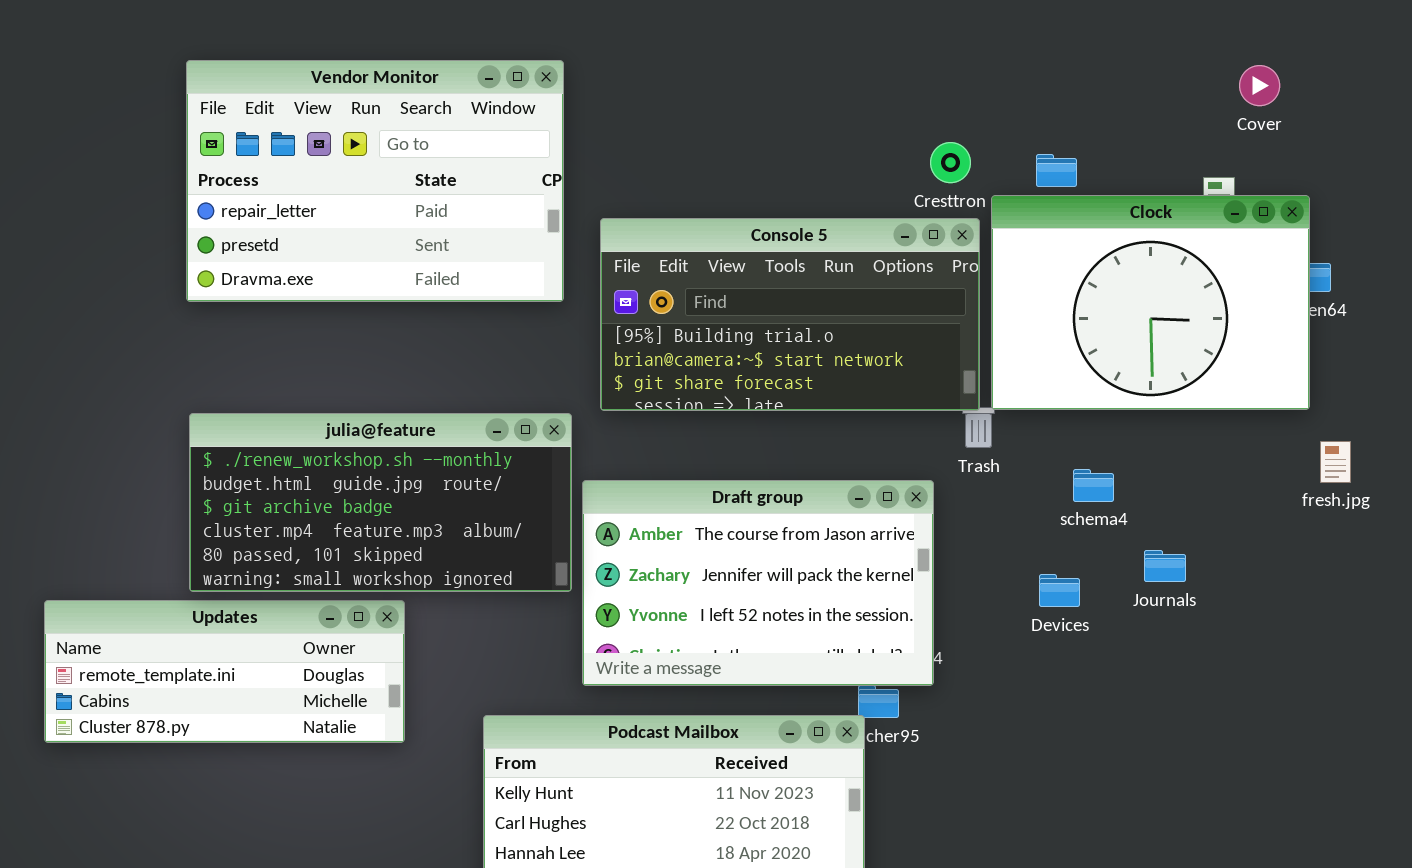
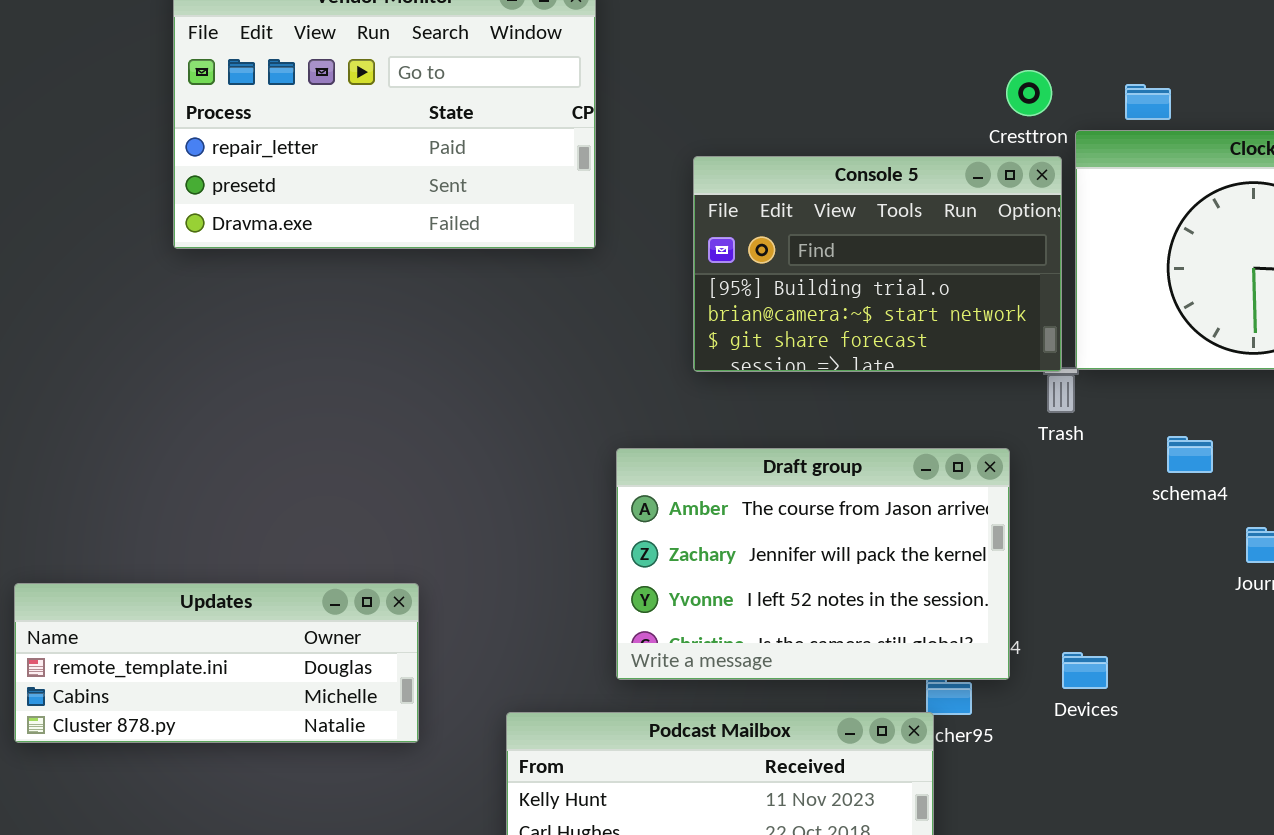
Console 5: [600,218,980,411] -> [693,156,1062,372], resized
julia@feature: [189,413,572,592] -> none, closed
Devices: [1039,574,1080,607] -> [1062,652,1108,689], moved

